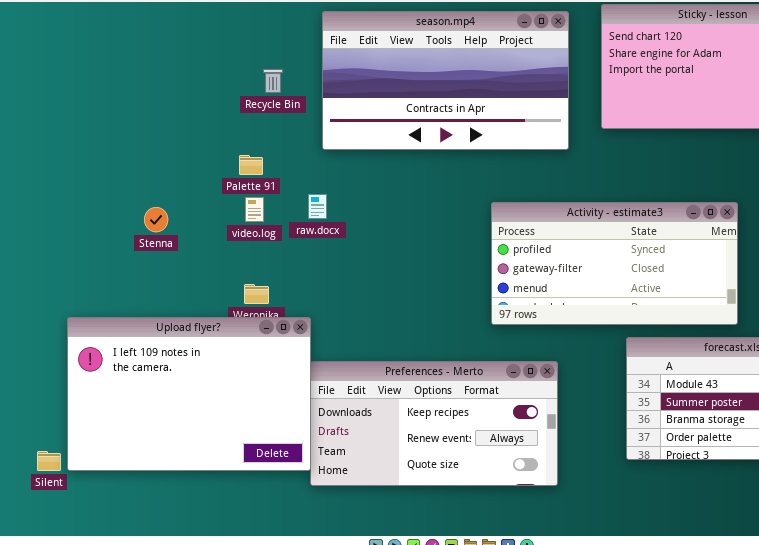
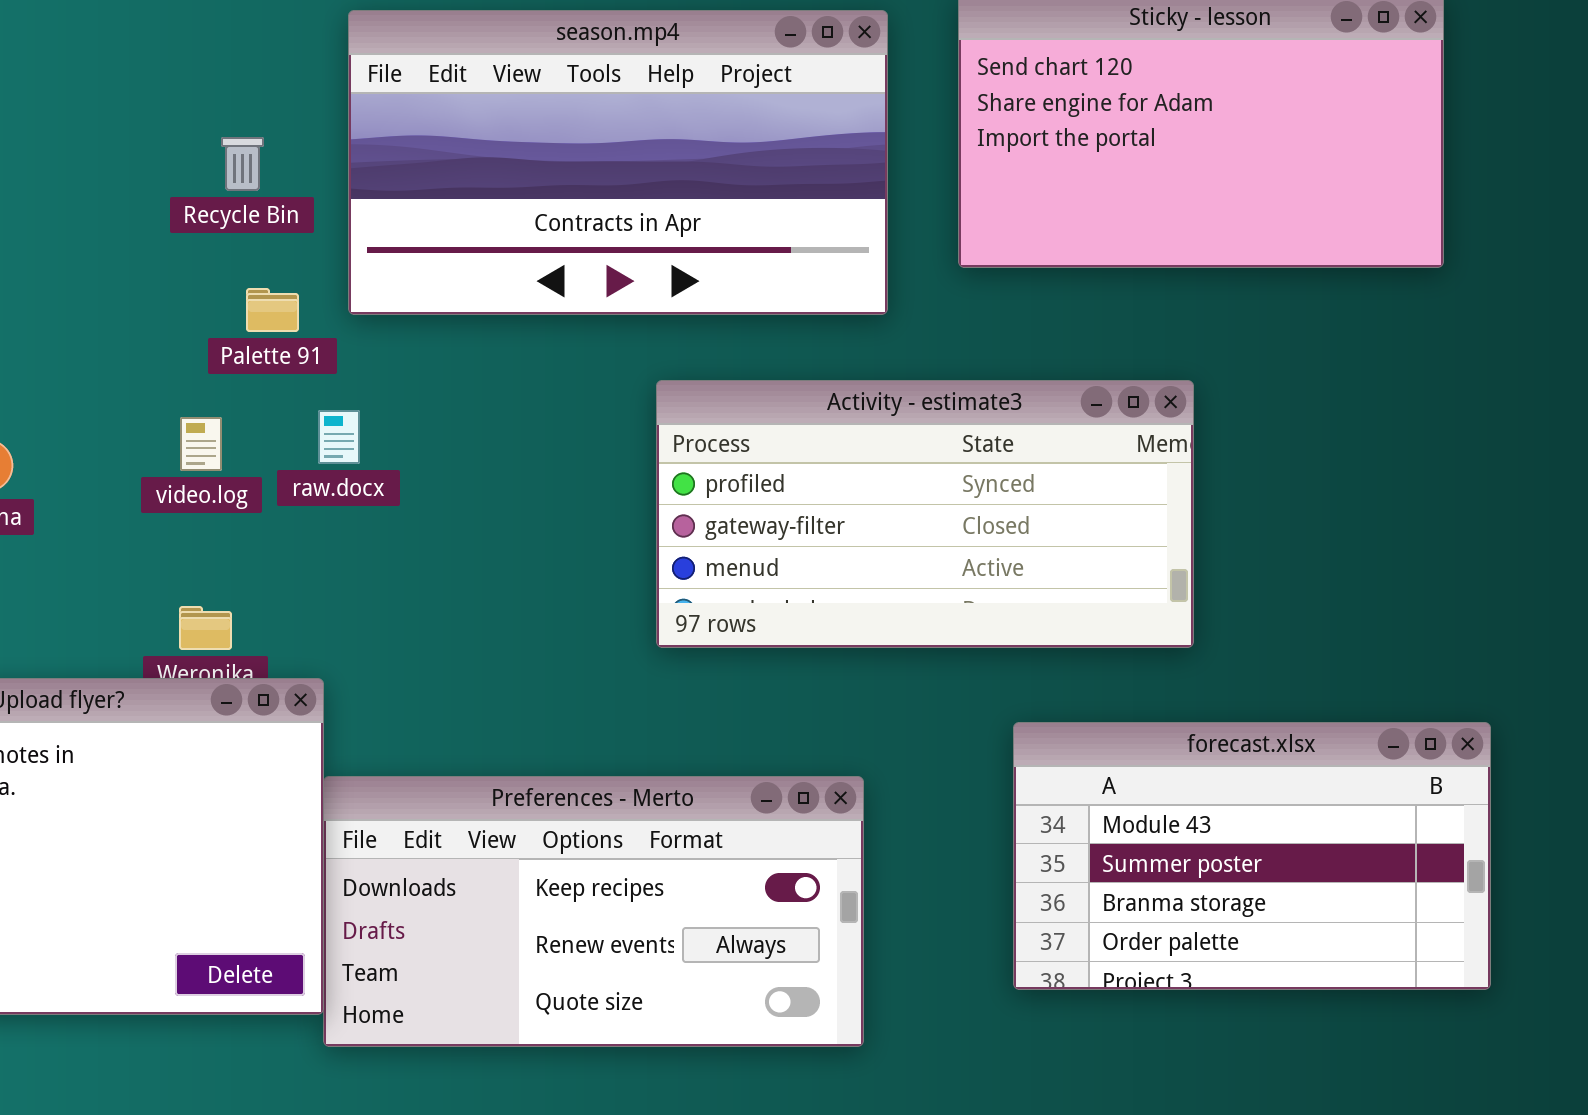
Palette 91: [239,155,263,175] -> [246,288,299,332], moved
Activity - estimate3: [491,202,738,325] -> [656,380,1194,648], moved

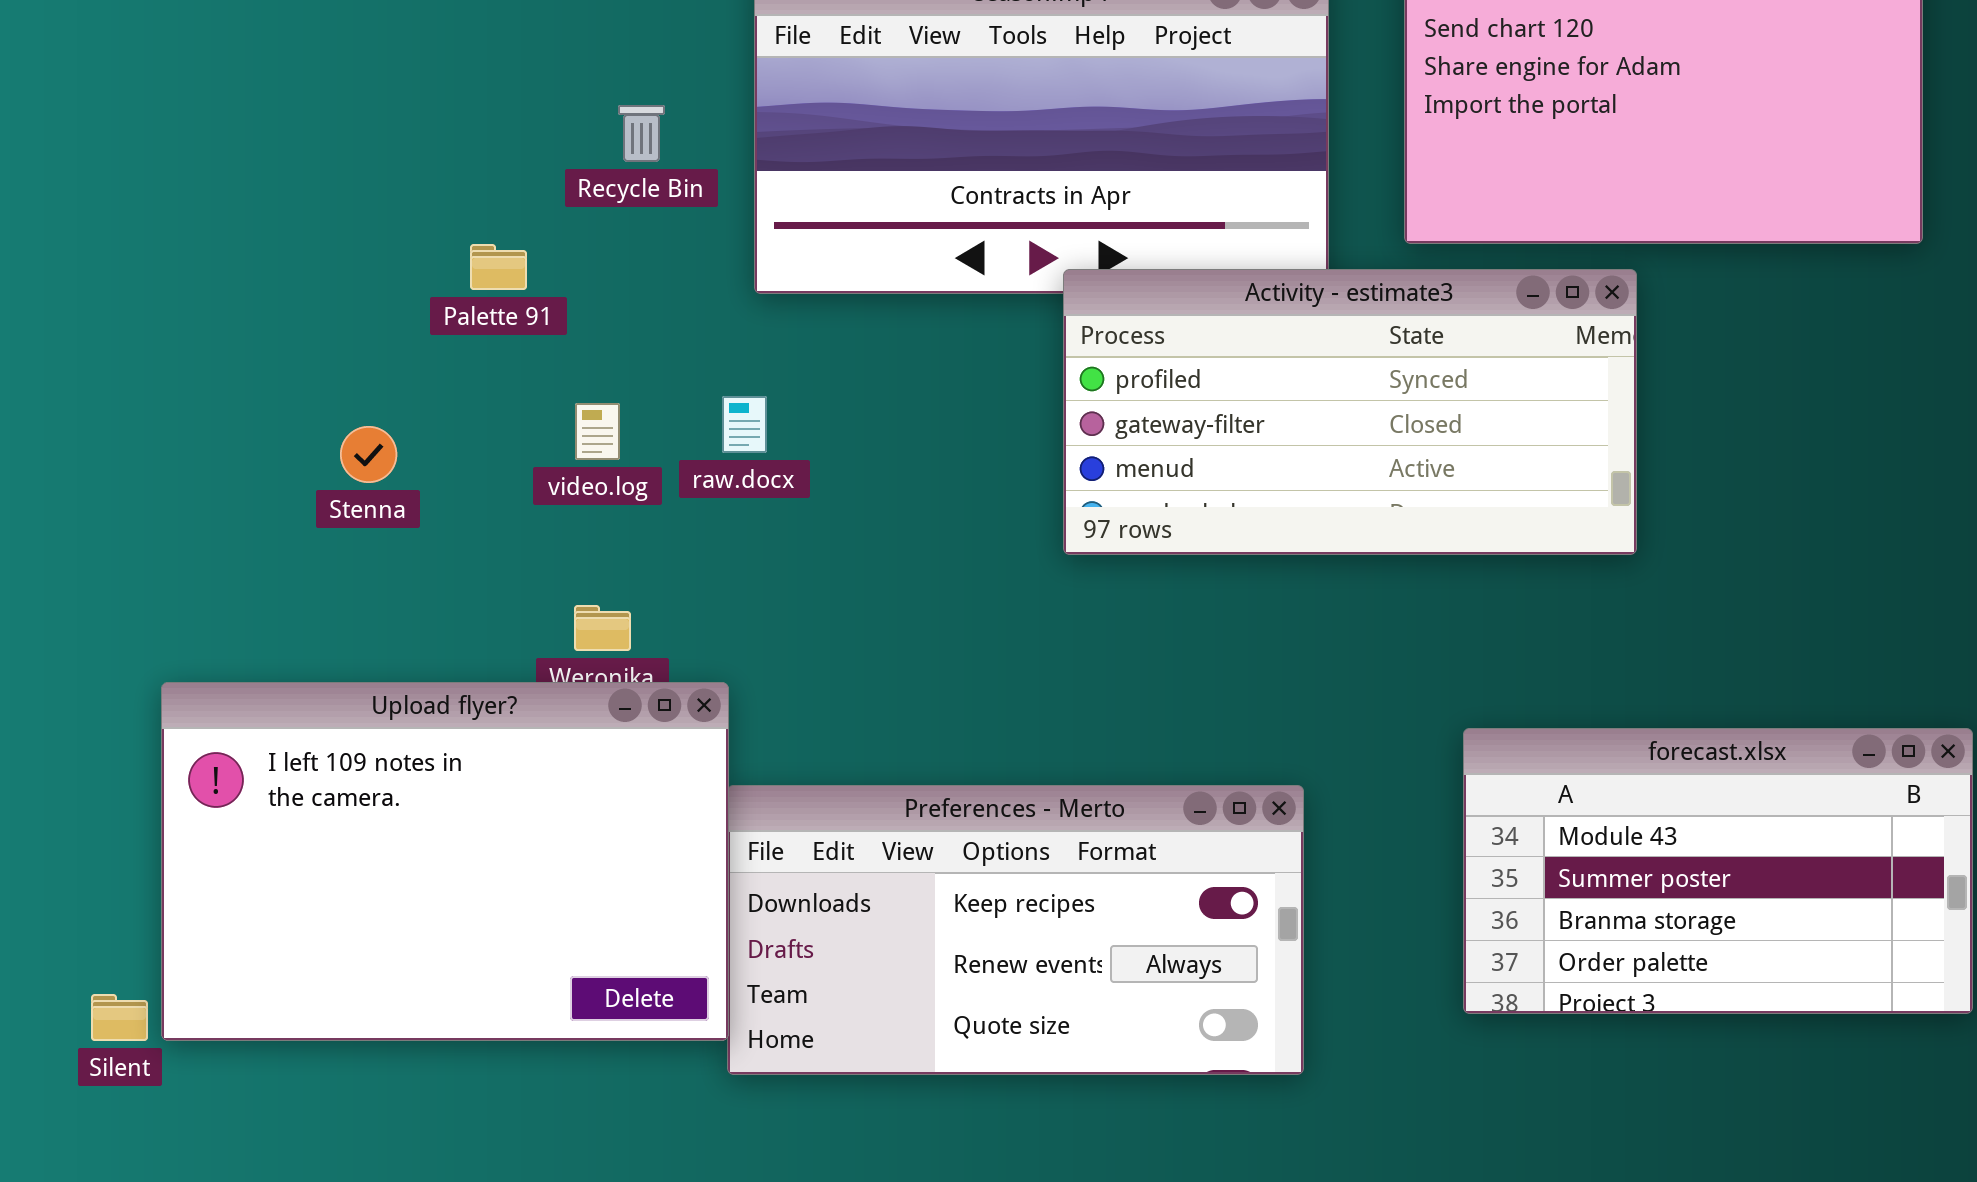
Palette 91: [246,288,299,332] -> [470,244,527,290], moved
Activity - estimate3: [656,380,1194,648] -> [1063,269,1637,555], moved

